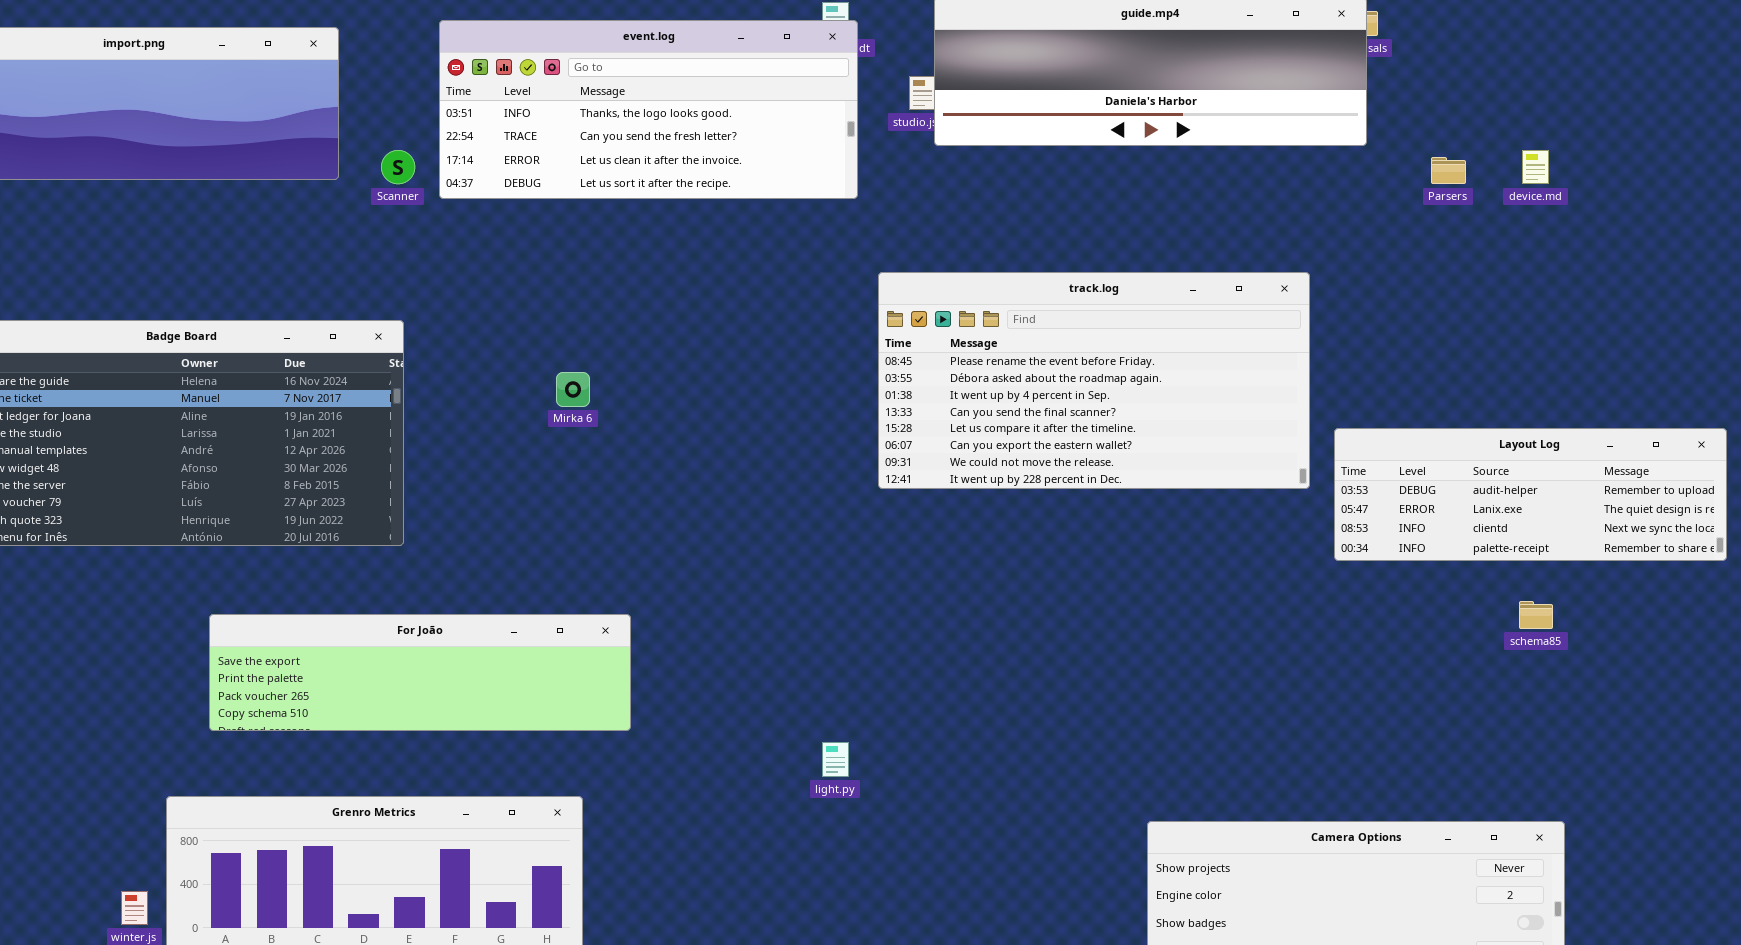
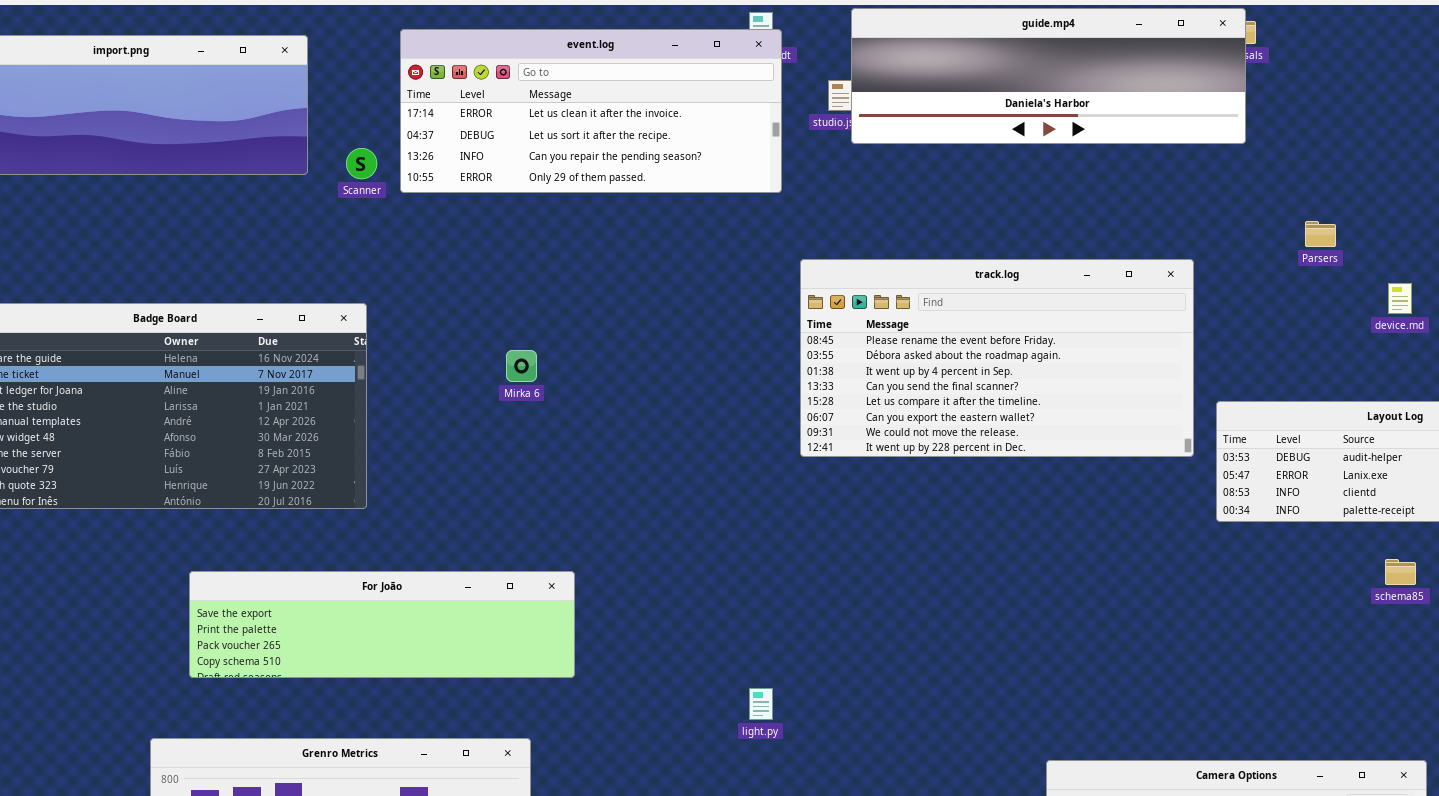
event.log: [439,20,858,199] -> [400,29,782,193], scrolled down 2 rows
device.md: [1522,150,1549,184] -> [1388,283,1412,314], moved
Parsers: [1431,157,1466,184] -> [1305,221,1336,247], moved

